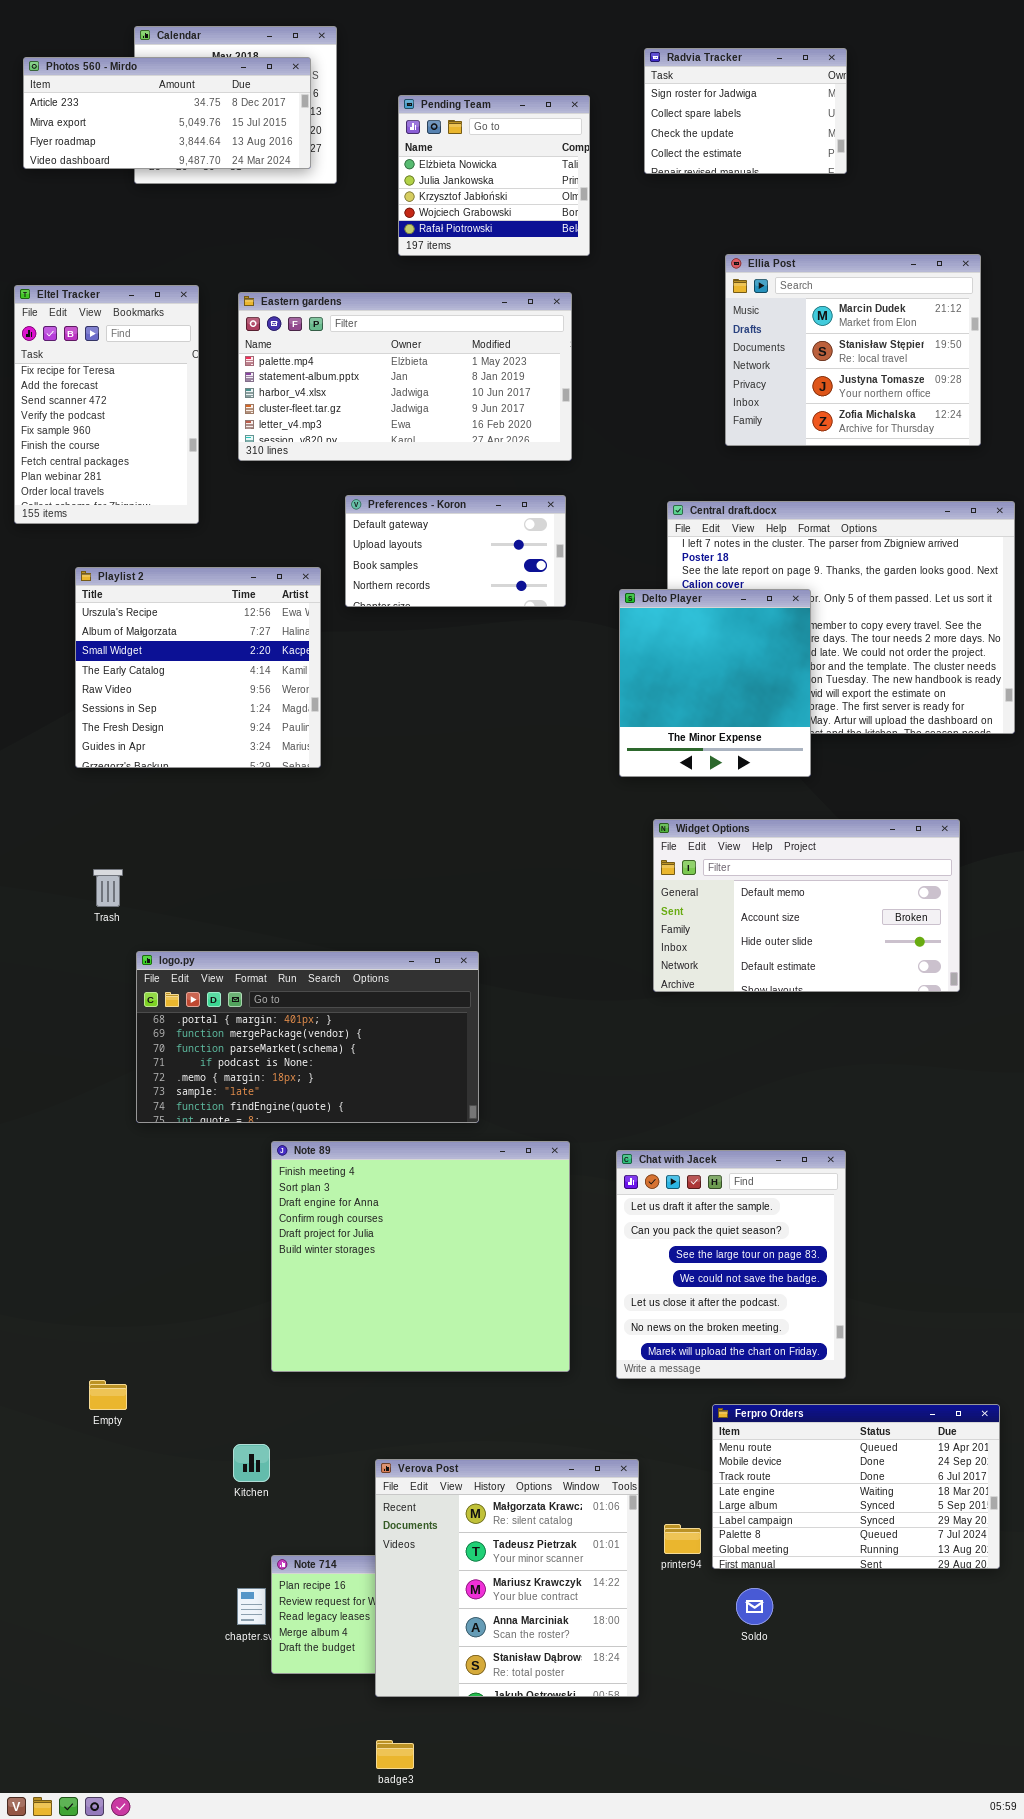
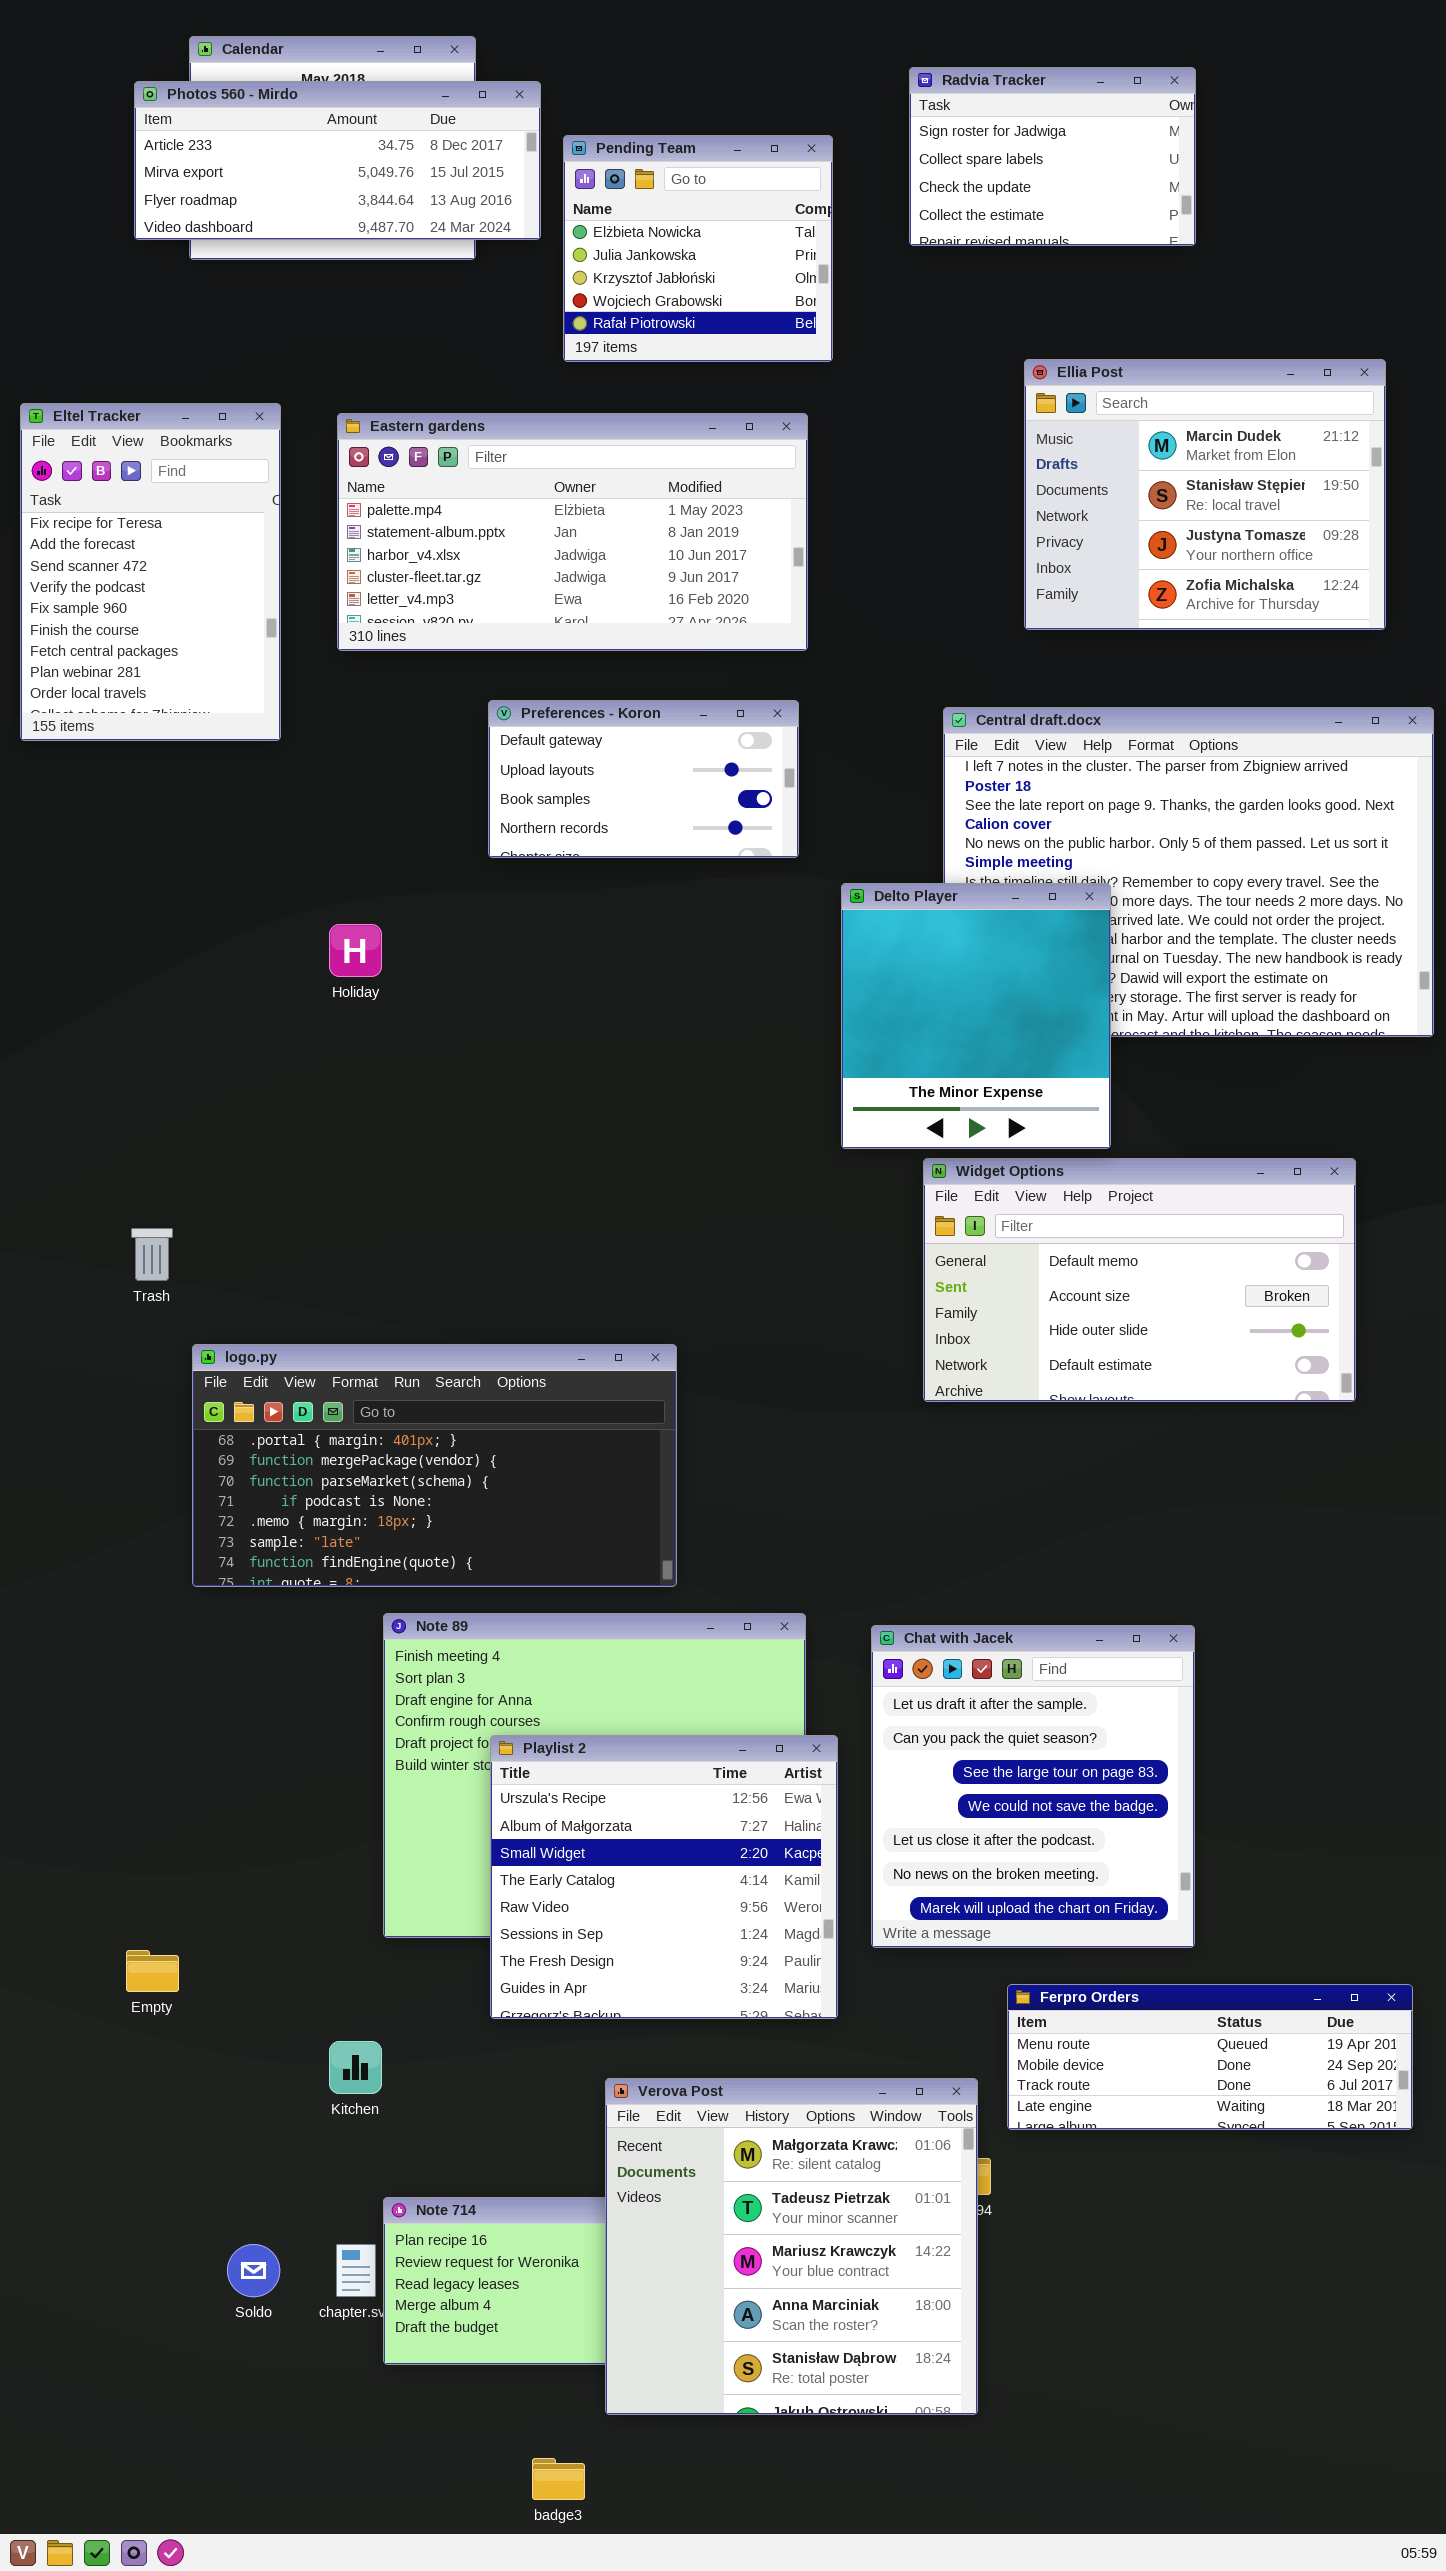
Photos 560 - Mirdo: [23,57,311,169] -> [134,81,541,240], moved
Playlist 2: [75,567,321,768] -> [490,1735,838,2019], moved
Delto Player: [619,589,811,777] -> [841,883,1111,1149], moved
Ferpro Orders: [712,1404,1000,1569] -> [1007,1984,1413,2130], resized
Verova Post: [375,1459,639,1697] -> [605,2078,978,2415], moved
Soldo: [736,1588,773,1625] -> [227,2244,280,2297], moved

